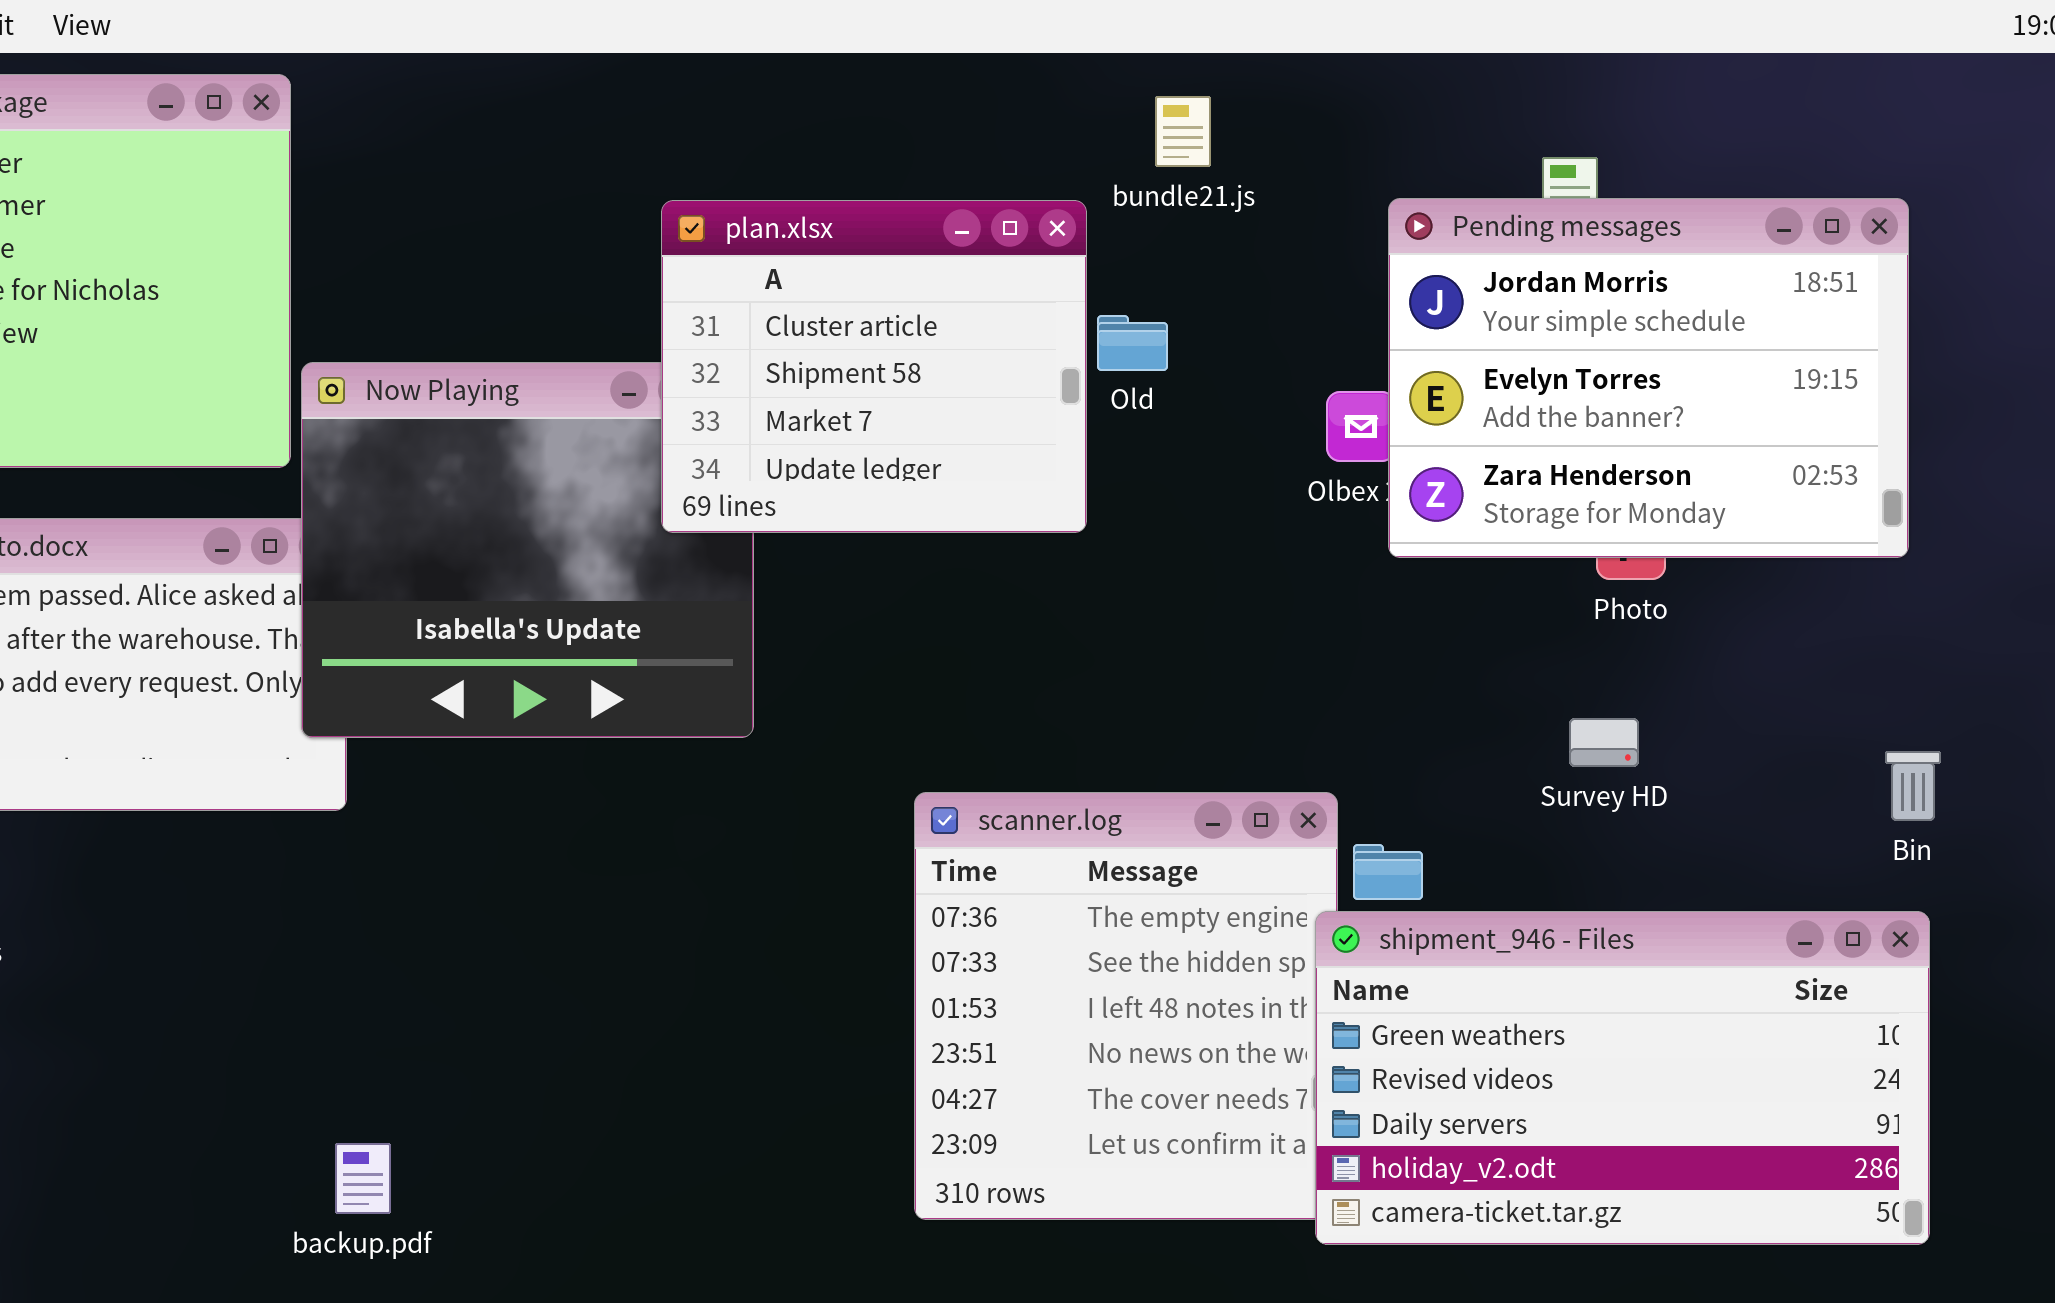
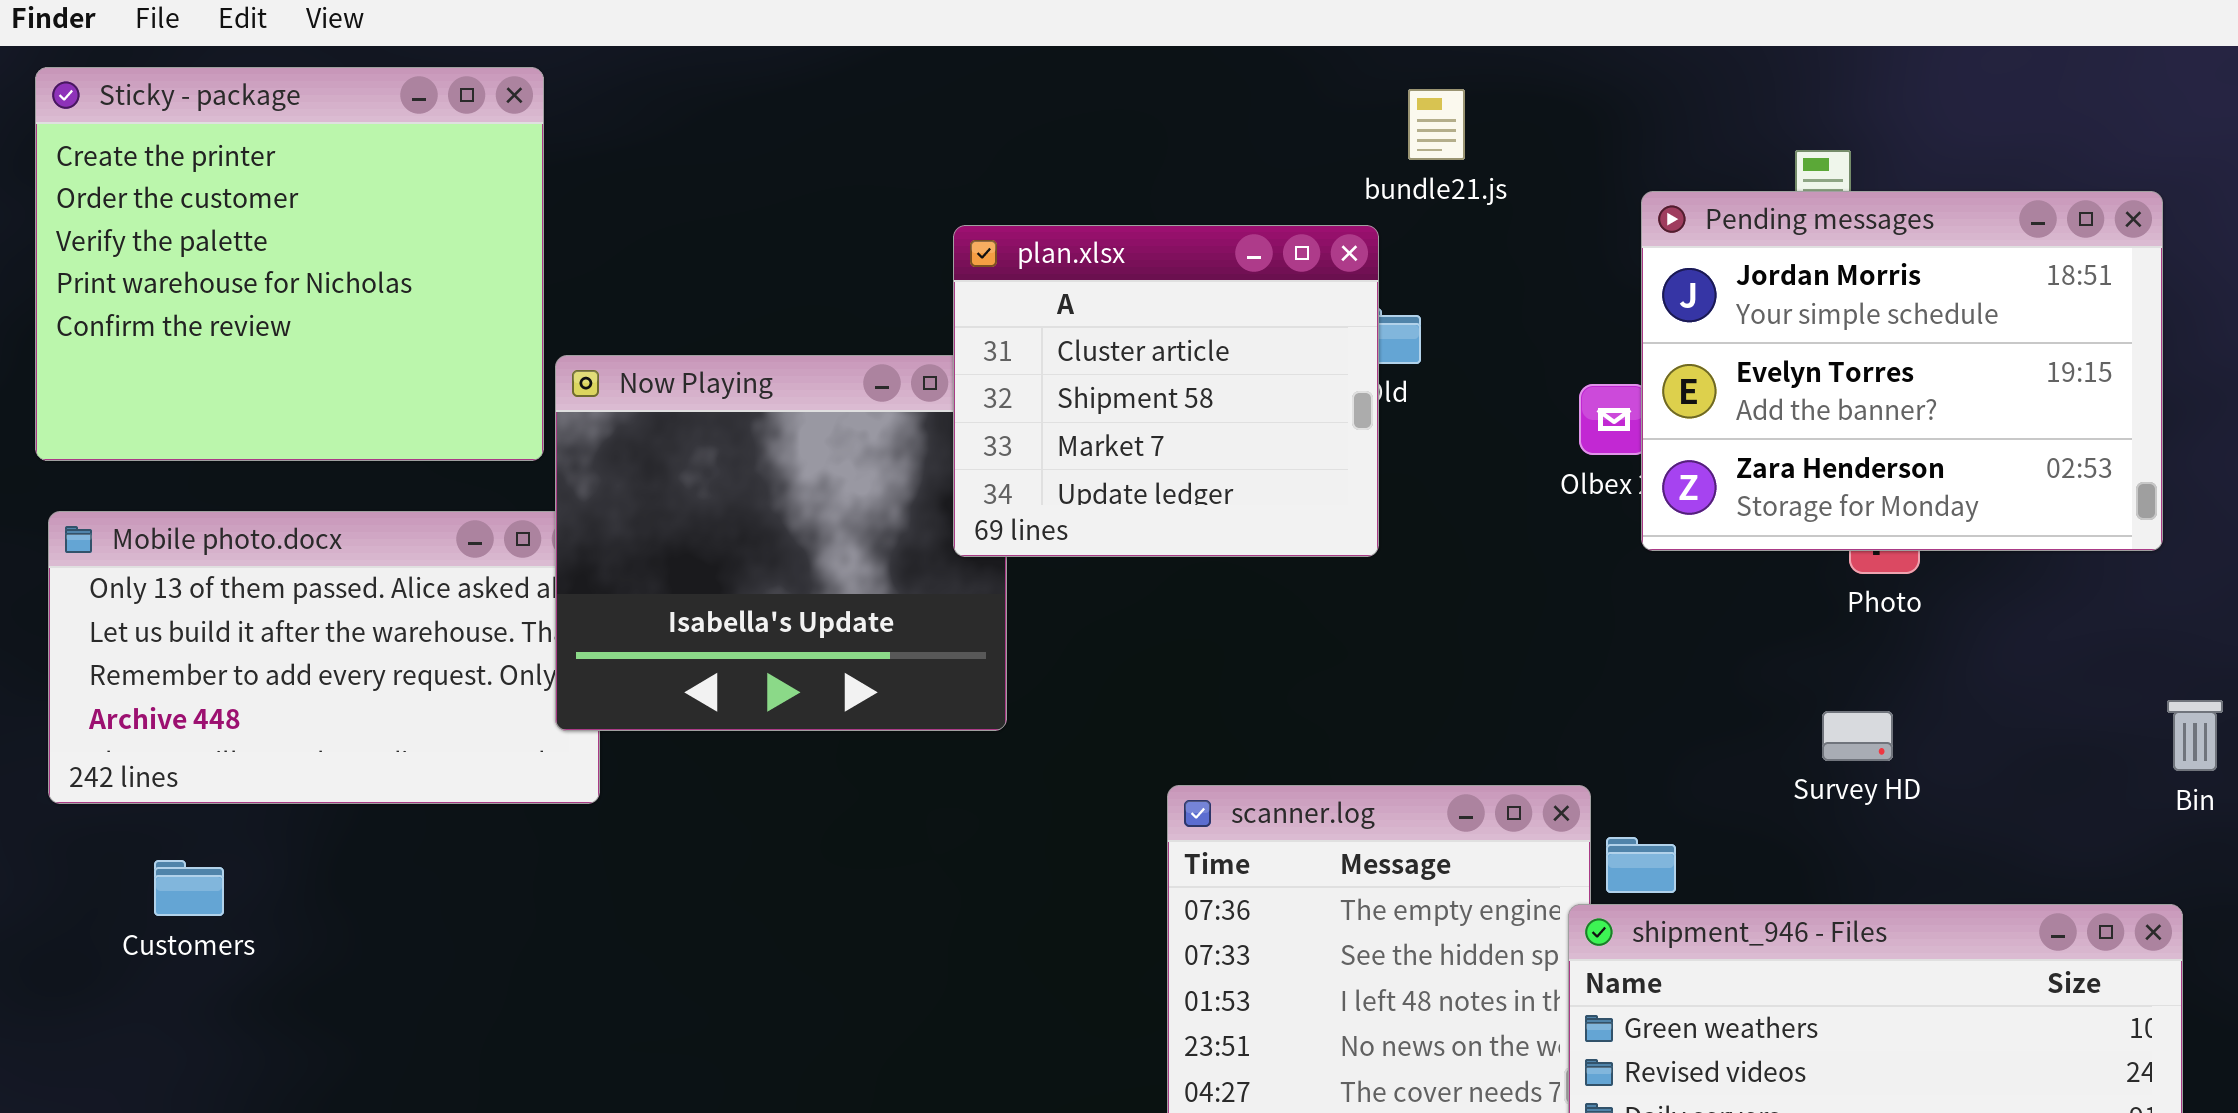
plan.xlsx: [661,200,1087,533] -> [953,225,1379,557], moved
Bin: [1885,751,1941,821] -> [2167,700,2223,771], moved

